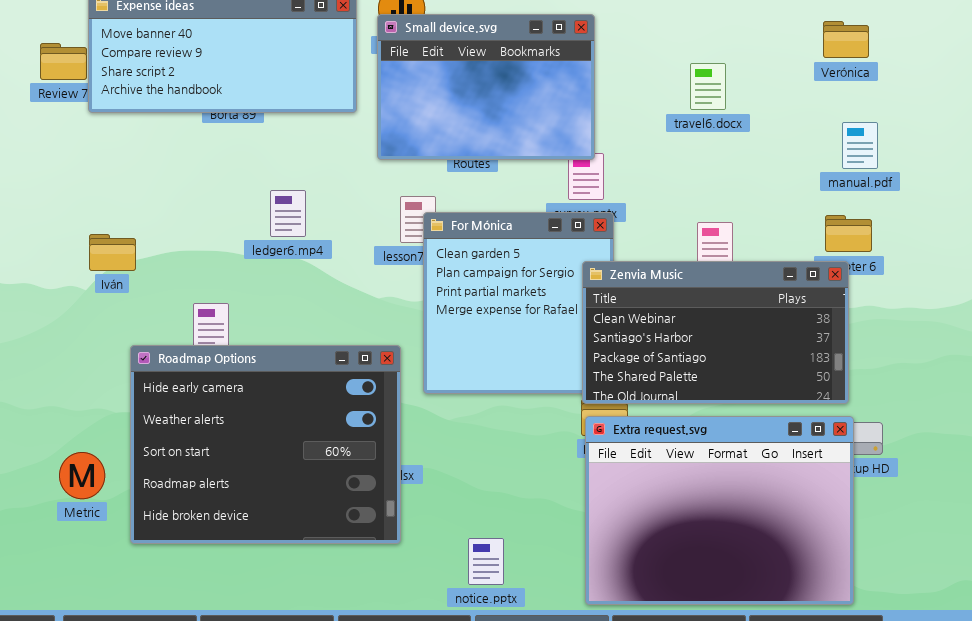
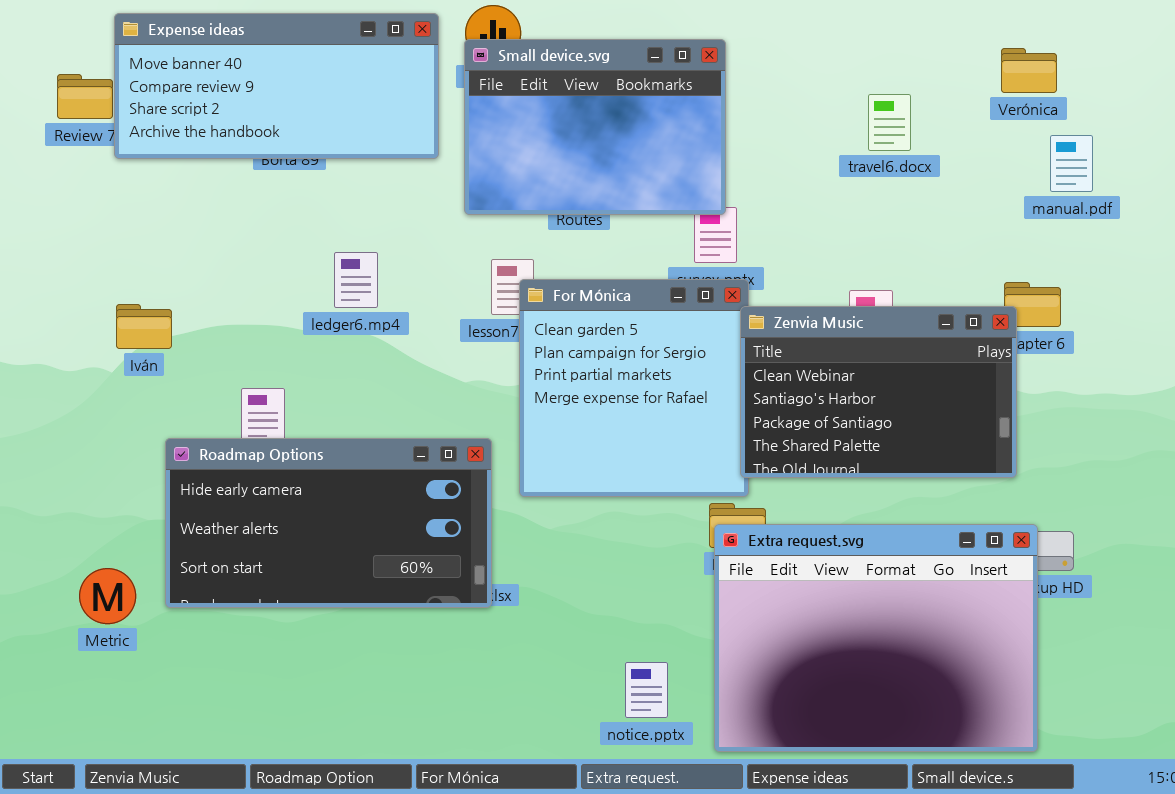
travel6.docx: [690,63,726,110] -> [868,94,911,151], moved
manual.pdf: [842,122,878,169] -> [1050,135,1093,192], moved
Zenvia Music: [582,261,849,404] -> [740,306,1017,478], moved, resized
Roadmap Options: [130,345,401,544] -> [165,438,492,608], resized
notice.pptx: [468,538,504,585] -> [625,662,668,718], moved

